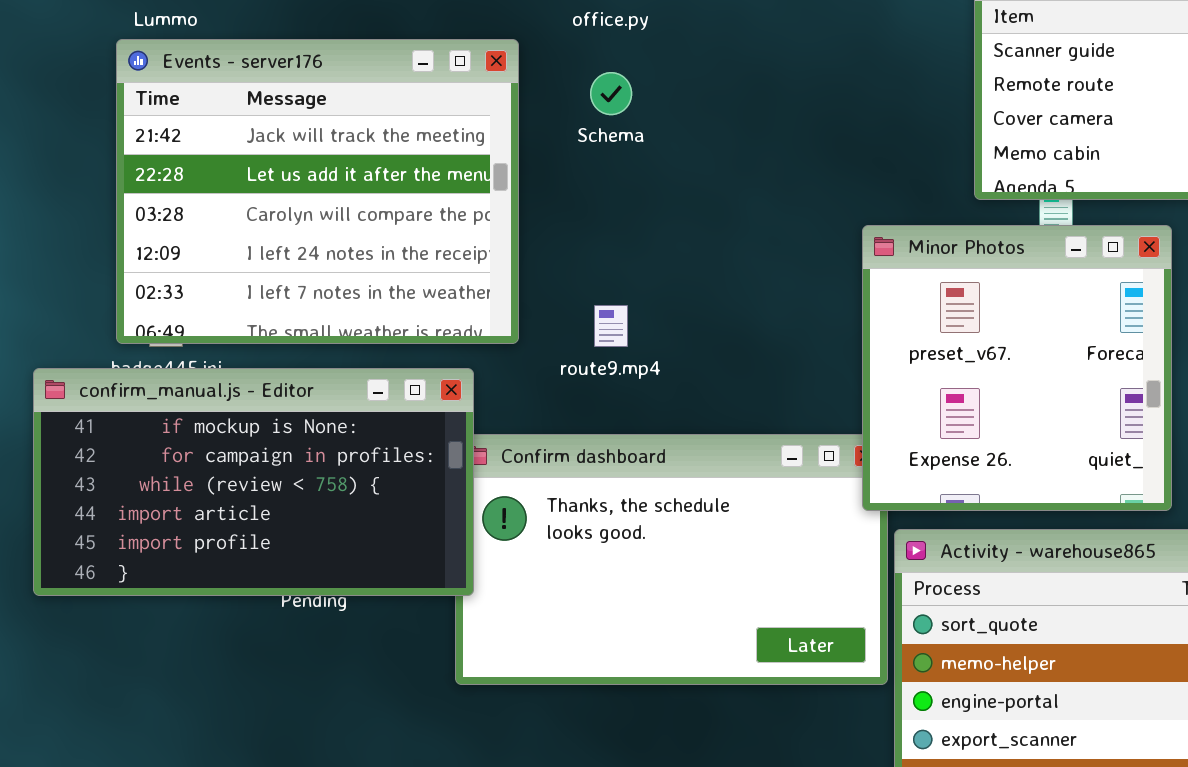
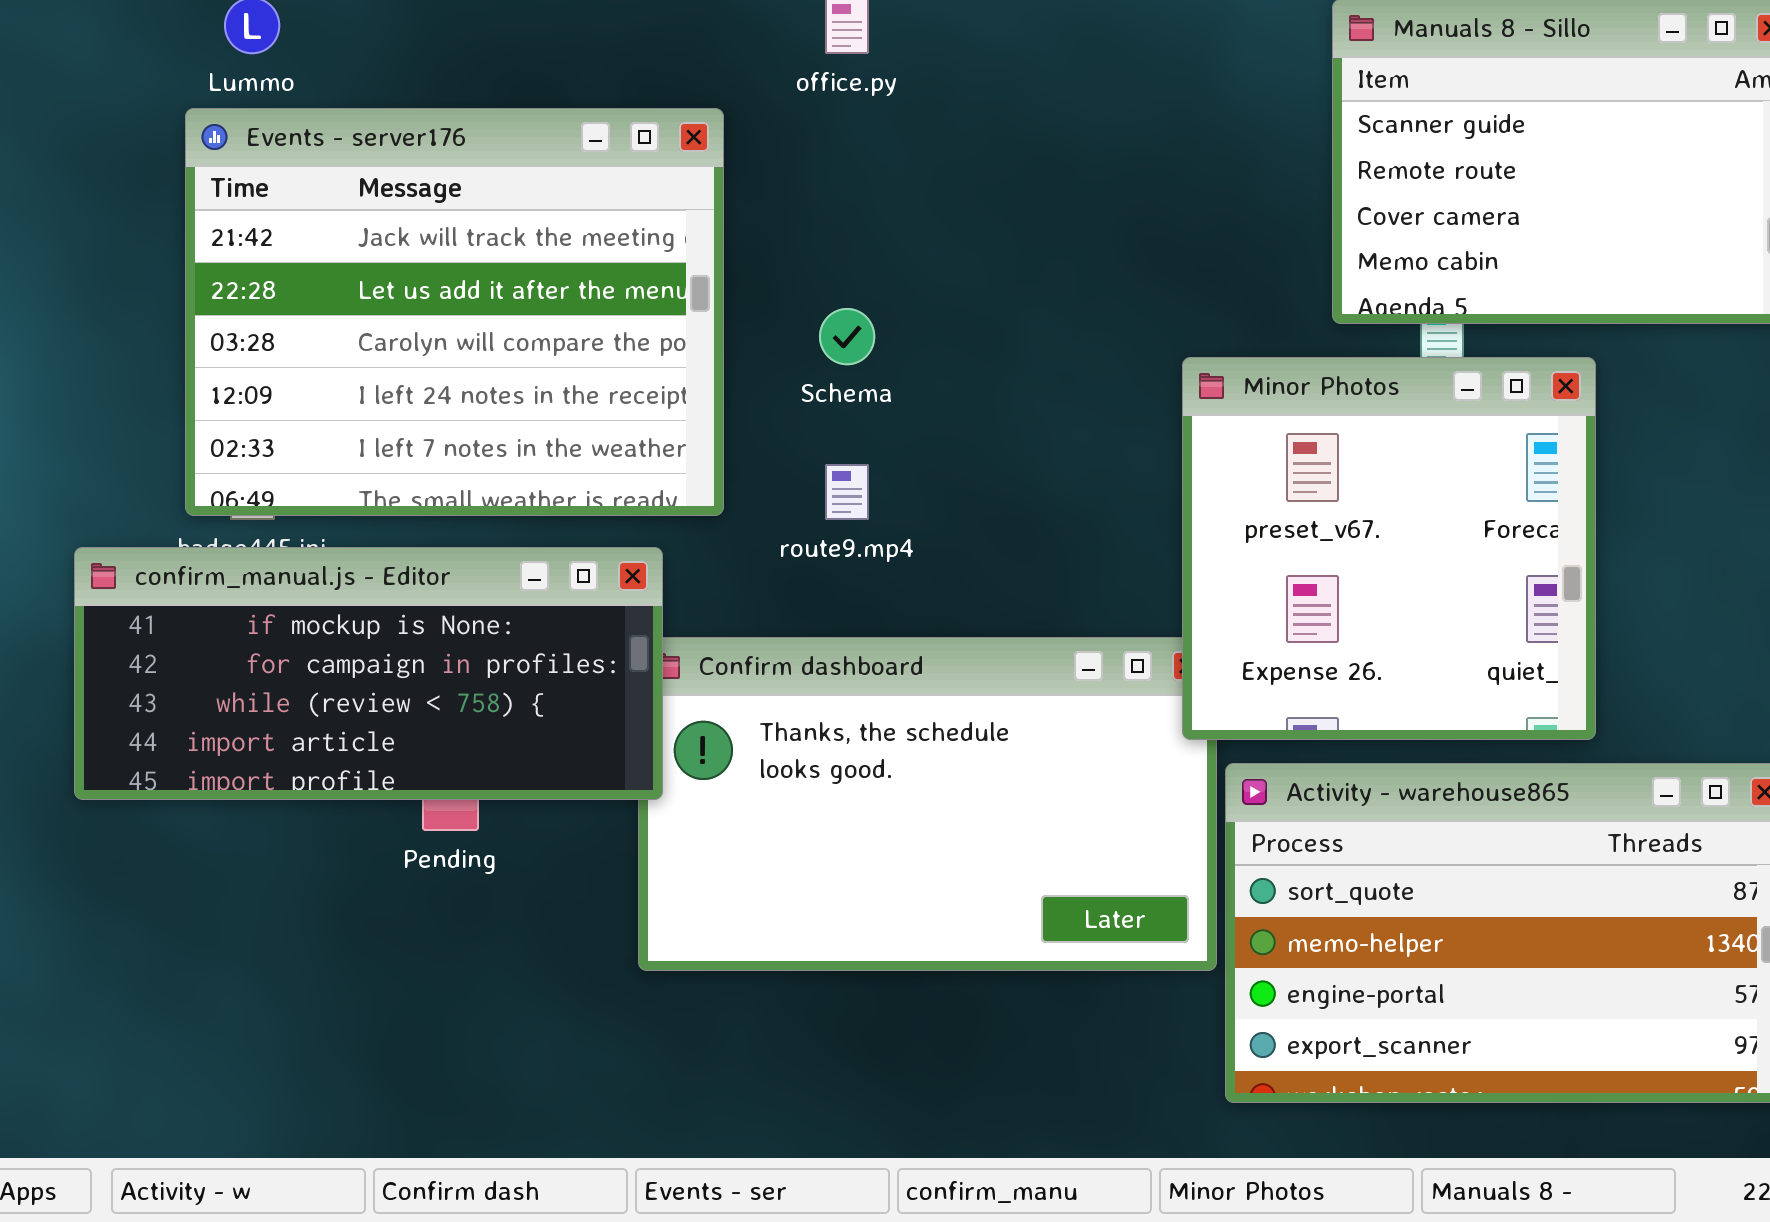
Schema: [590,72,632,115] -> [819,308,875,365], moved
confirm_manual.js - Editor: [33,368,474,596] -> [74,547,663,800], resized

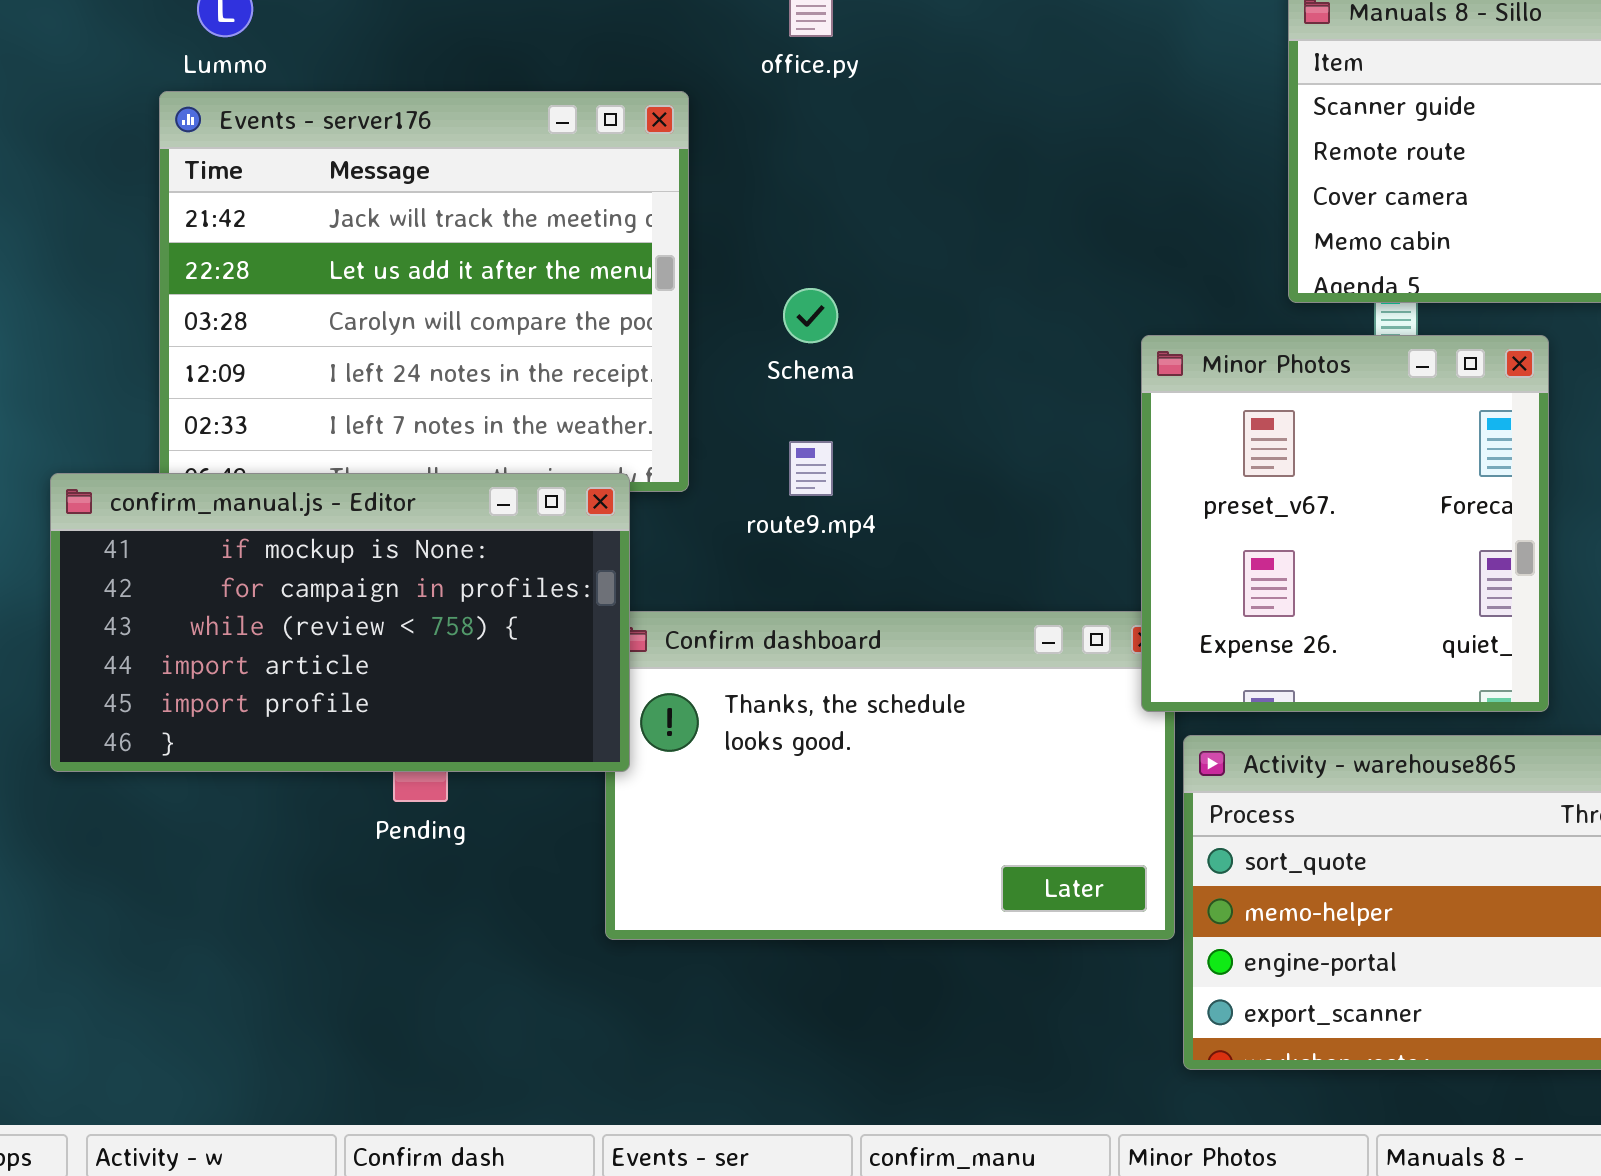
confirm_manual.js - Editor: [74,547,663,800] -> [50,473,630,772], resized

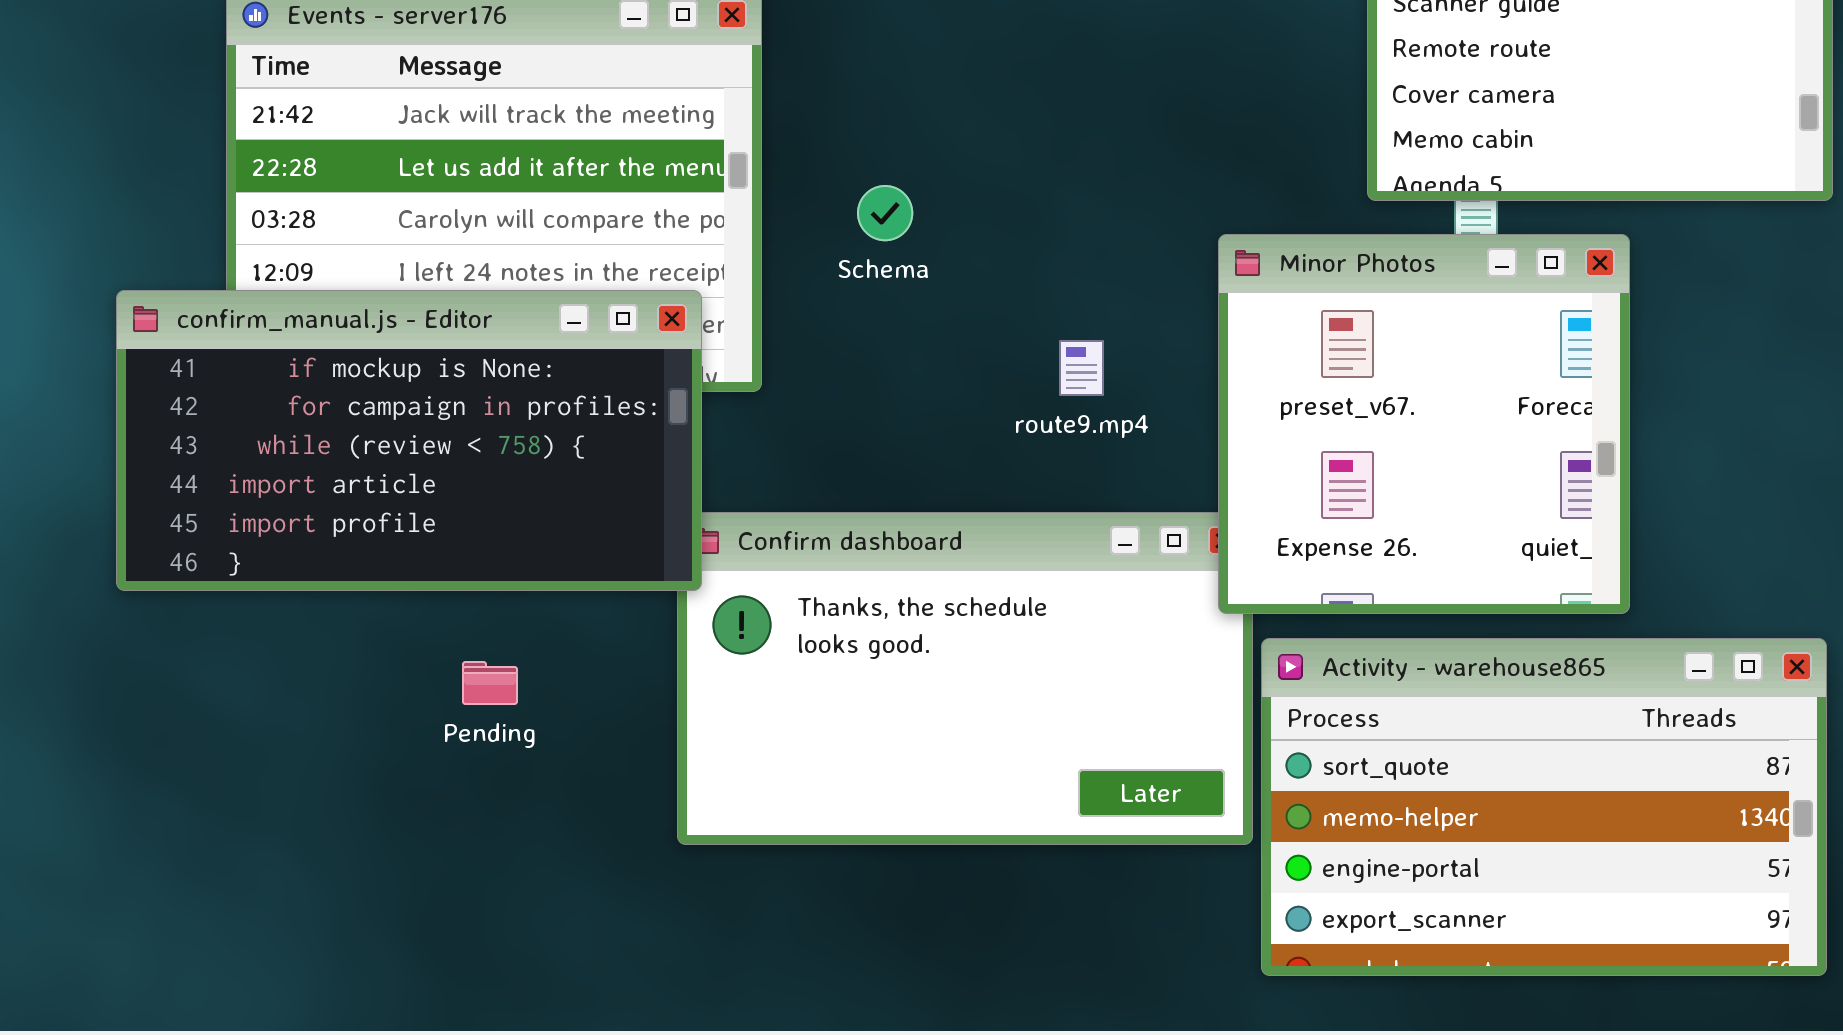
route9.mp4: [789,441,833,496] -> [1059,340,1104,396], moved
confirm_manual.js - Editor: [50,473,630,772] -> [116,290,702,591], moved

